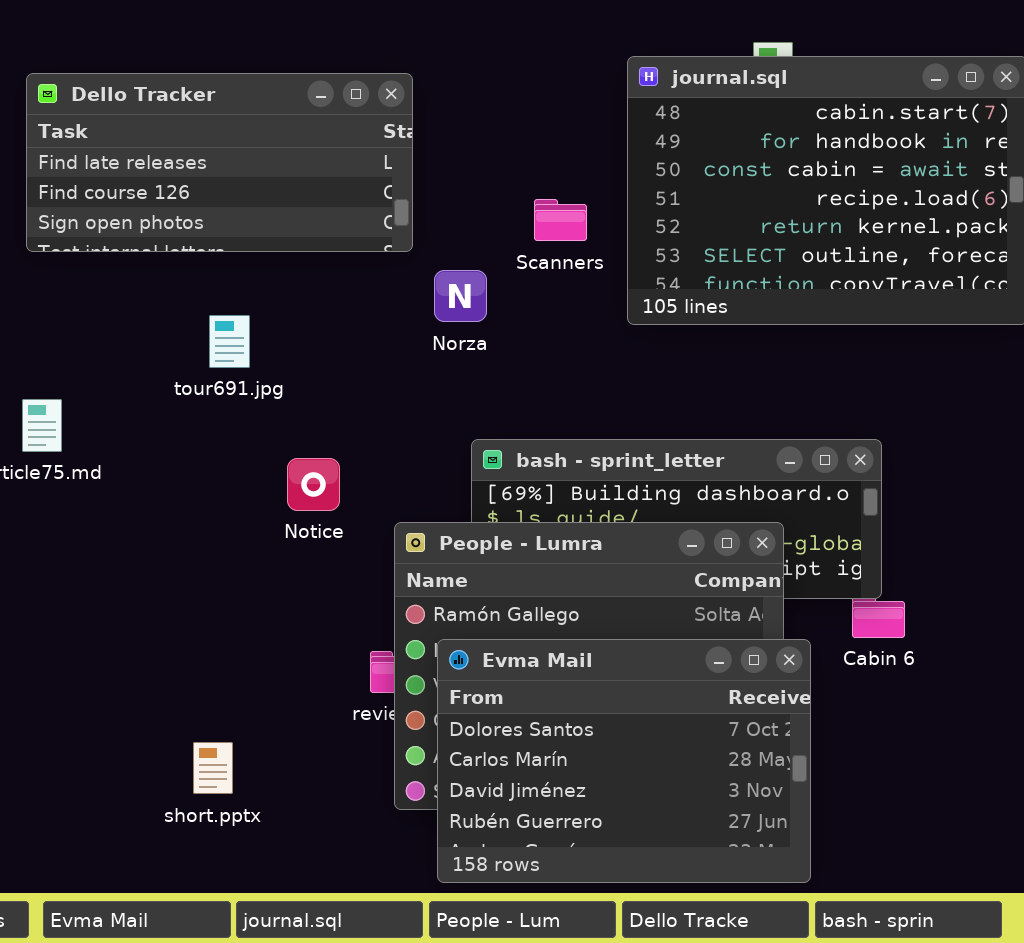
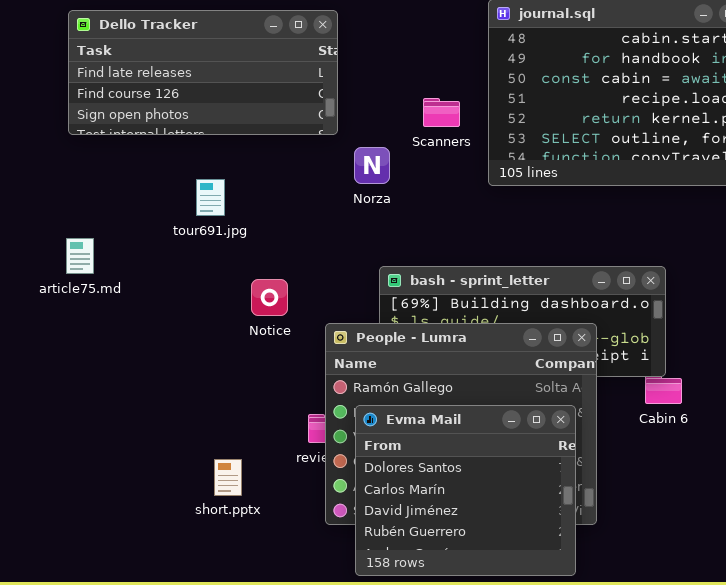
Evma Mail: [437,639,811,883] -> [355,405,576,576], resized
short.pptx: [193,742,233,794] -> [214,459,242,496], moved

